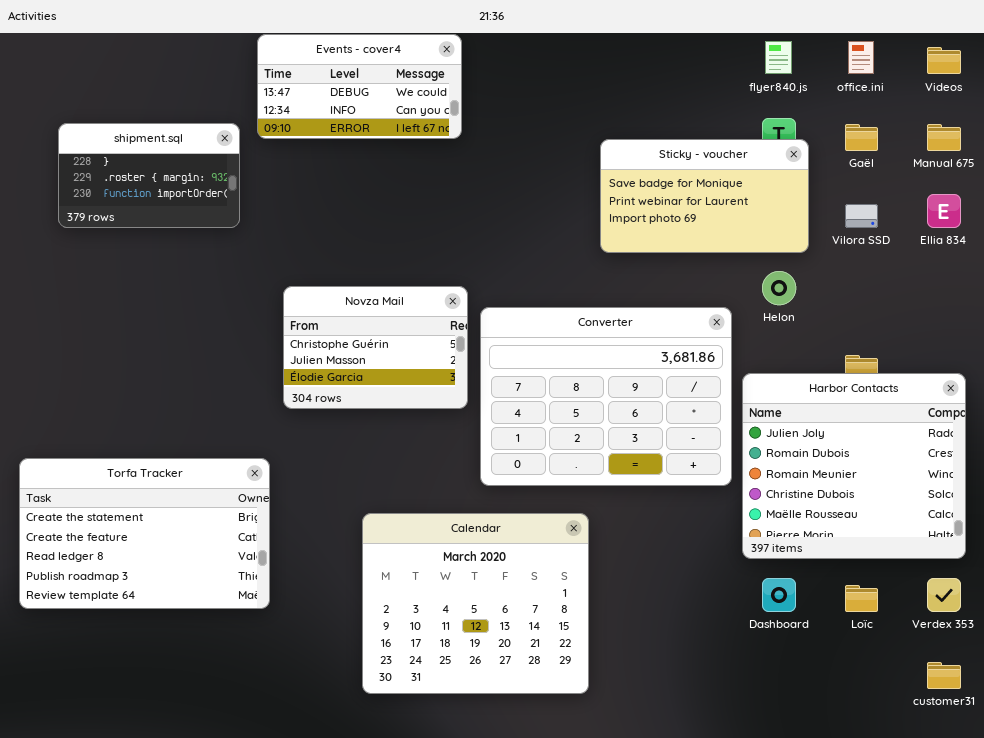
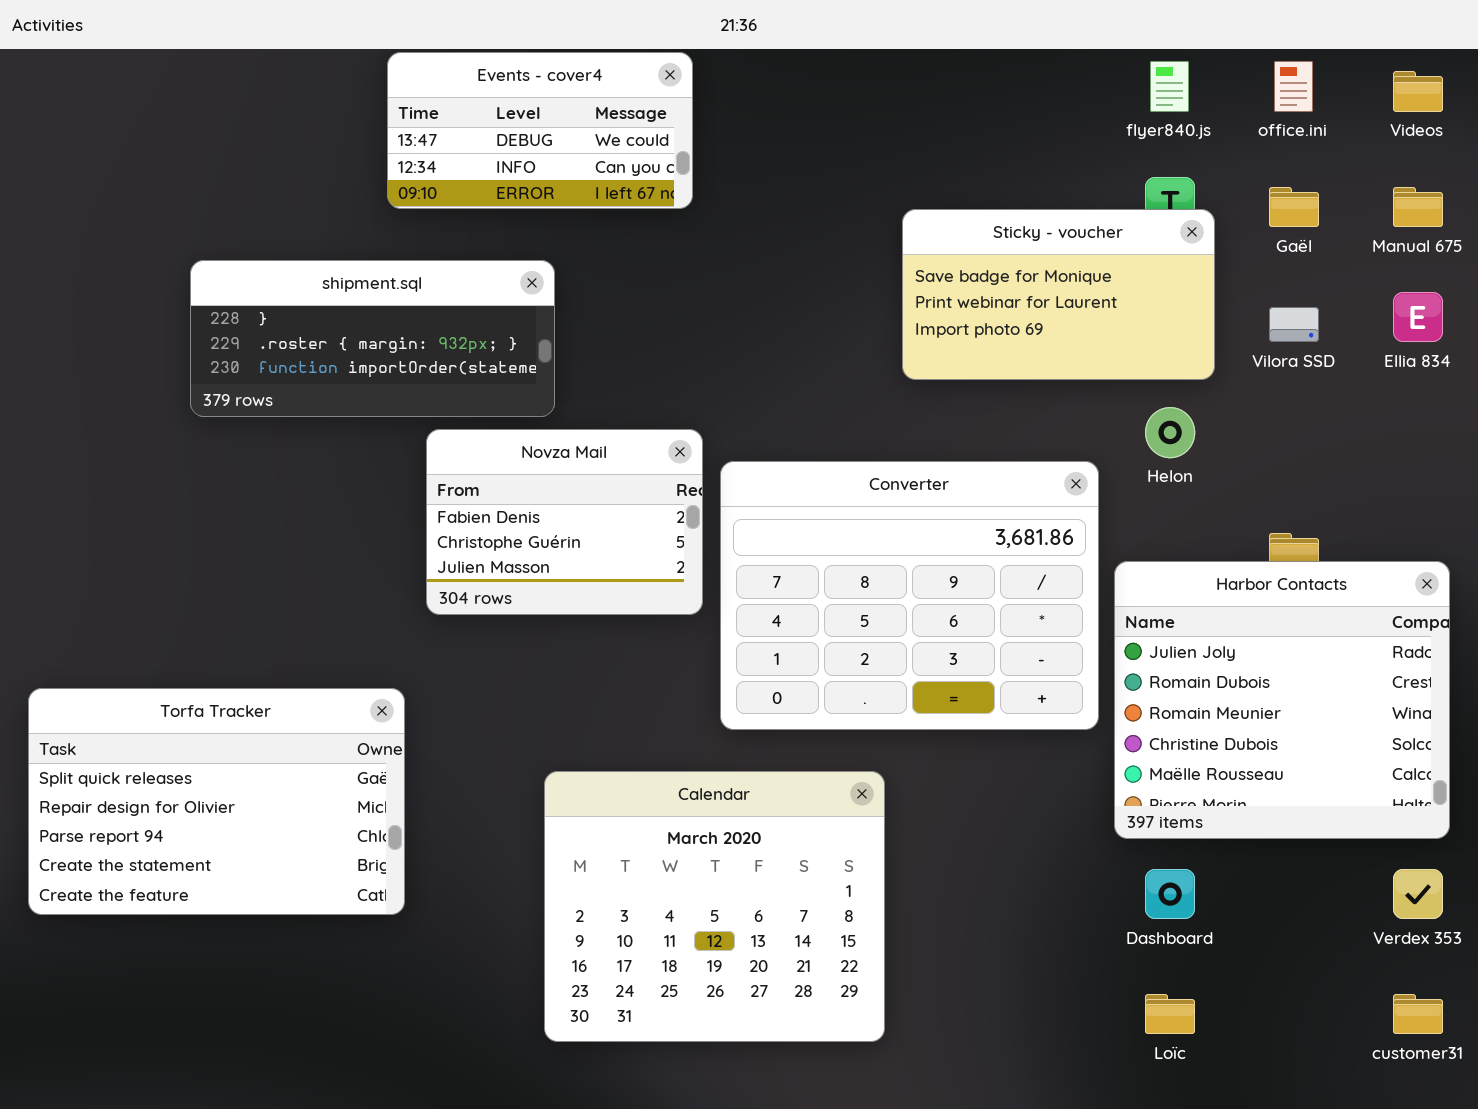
shipment.sql: [58,123,240,228] -> [190,260,555,417], moved, resized
Novza Mail: [283,286,468,409] -> [426,429,703,615], scrolled up 1 row
Torfa Tracker: [19,458,270,609] -> [28,688,405,915], scrolled up 3 rows
Loïc: [845,585,878,612] -> [1145,994,1195,1034], moved

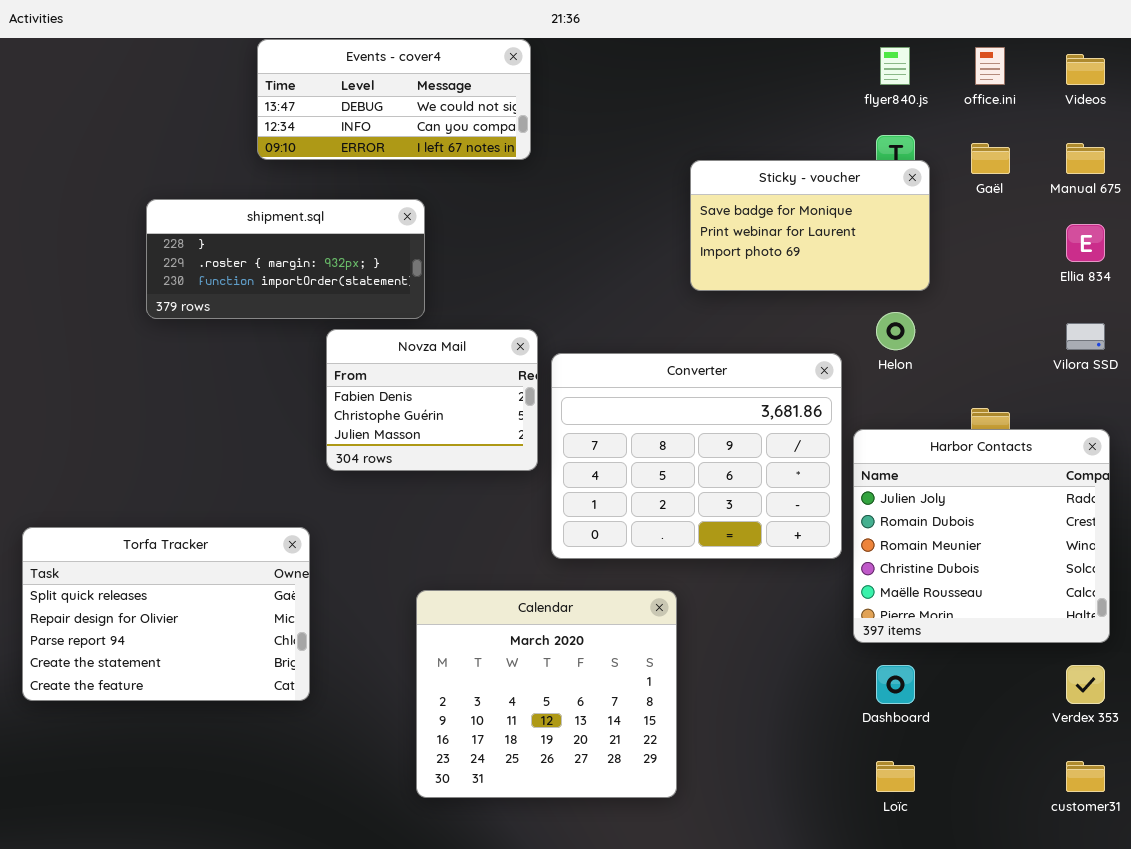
Events - cover4: [387,52,693,209] -> [257,39,531,160], resized
Vilora SSD: [1269,307,1319,342] -> [1066,323,1105,350], moved

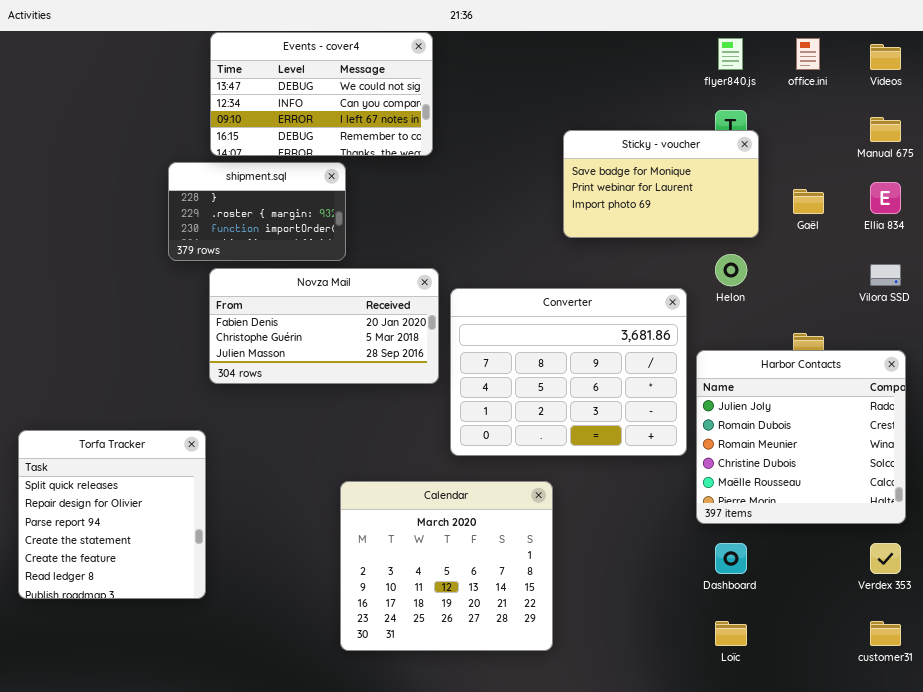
Events - cover4: [257,39,531,160] -> [210,32,433,156], resized
Gaël: [971,143,1010,174] -> [793,189,824,214], moved
shipment.sql: [146,199,425,319] -> [168,162,346,261], resized
Novza Mail: [326,329,538,471] -> [209,268,439,384], resized
Torfa Tracker: [22,527,310,701] -> [18,430,206,599], resized

